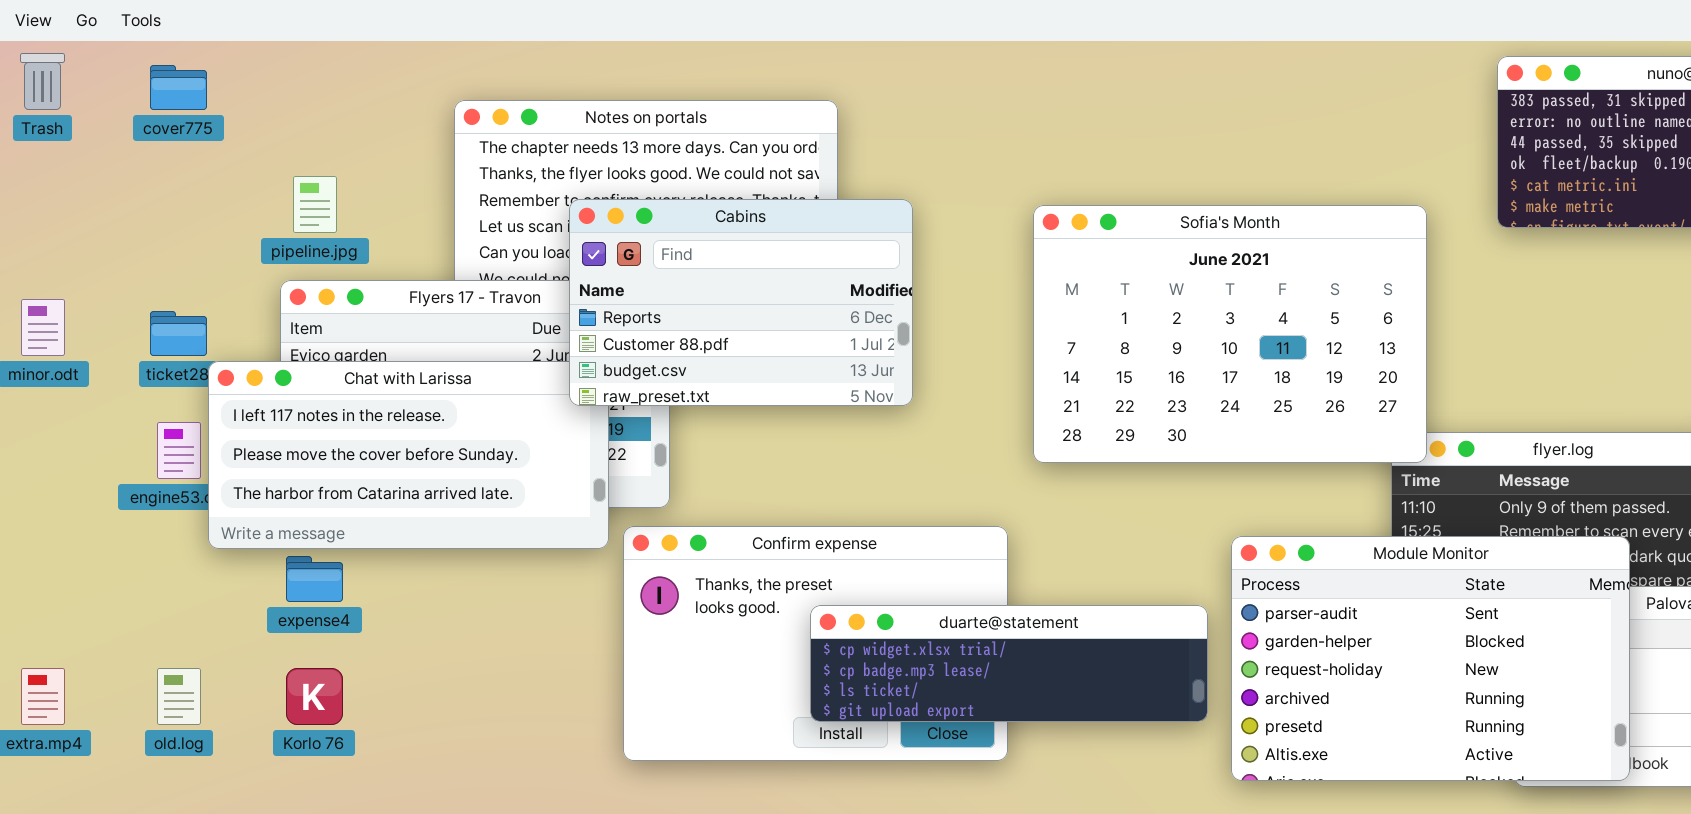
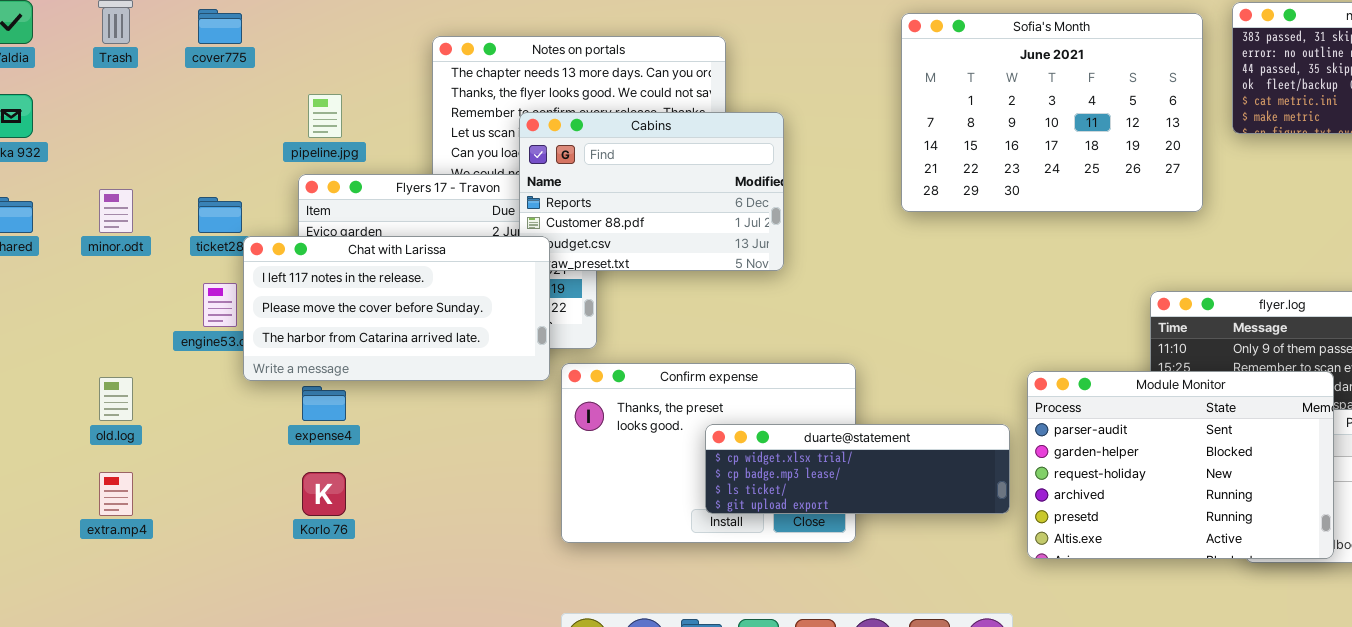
Sofia's Month: [1033,205,1427,463] -> [901,13,1203,212], moved
Chat with Larissa: [208,361,609,549] -> [243,236,550,381], raised
old.log: [157,668,201,725] -> [99,377,133,421], moved

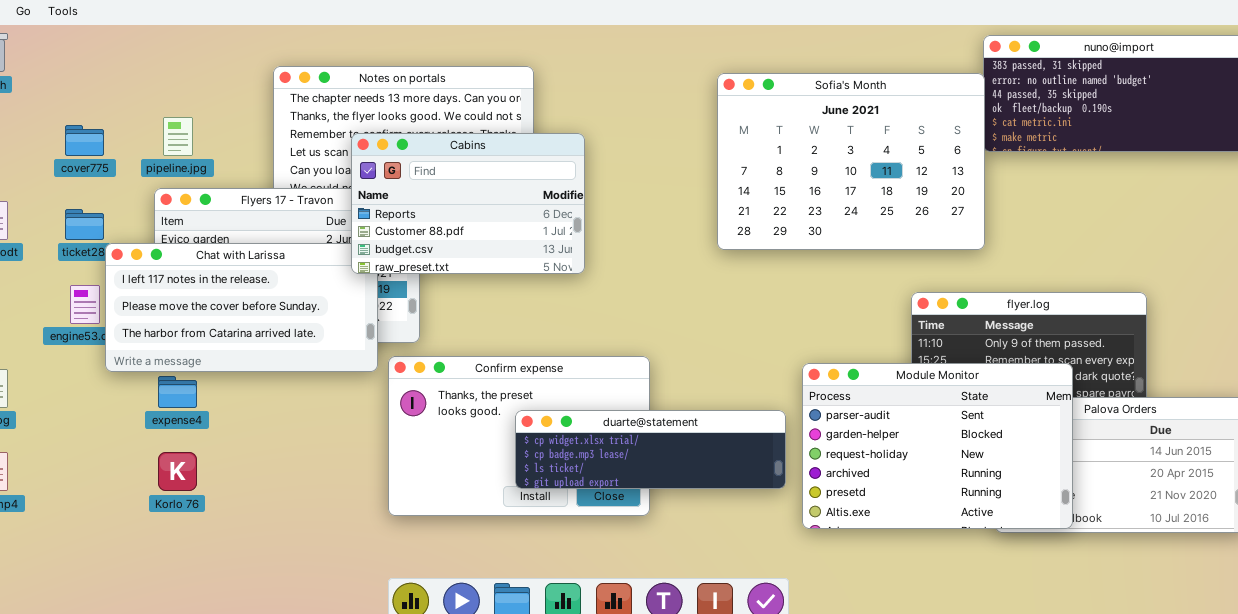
cover775: [198,9,242,44] -> [65,125,104,156], moved
Sofia's Month: [901,13,1203,212] -> [717,73,985,250], moved
Cabins: [519,112,784,271] -> [351,133,585,274], raised

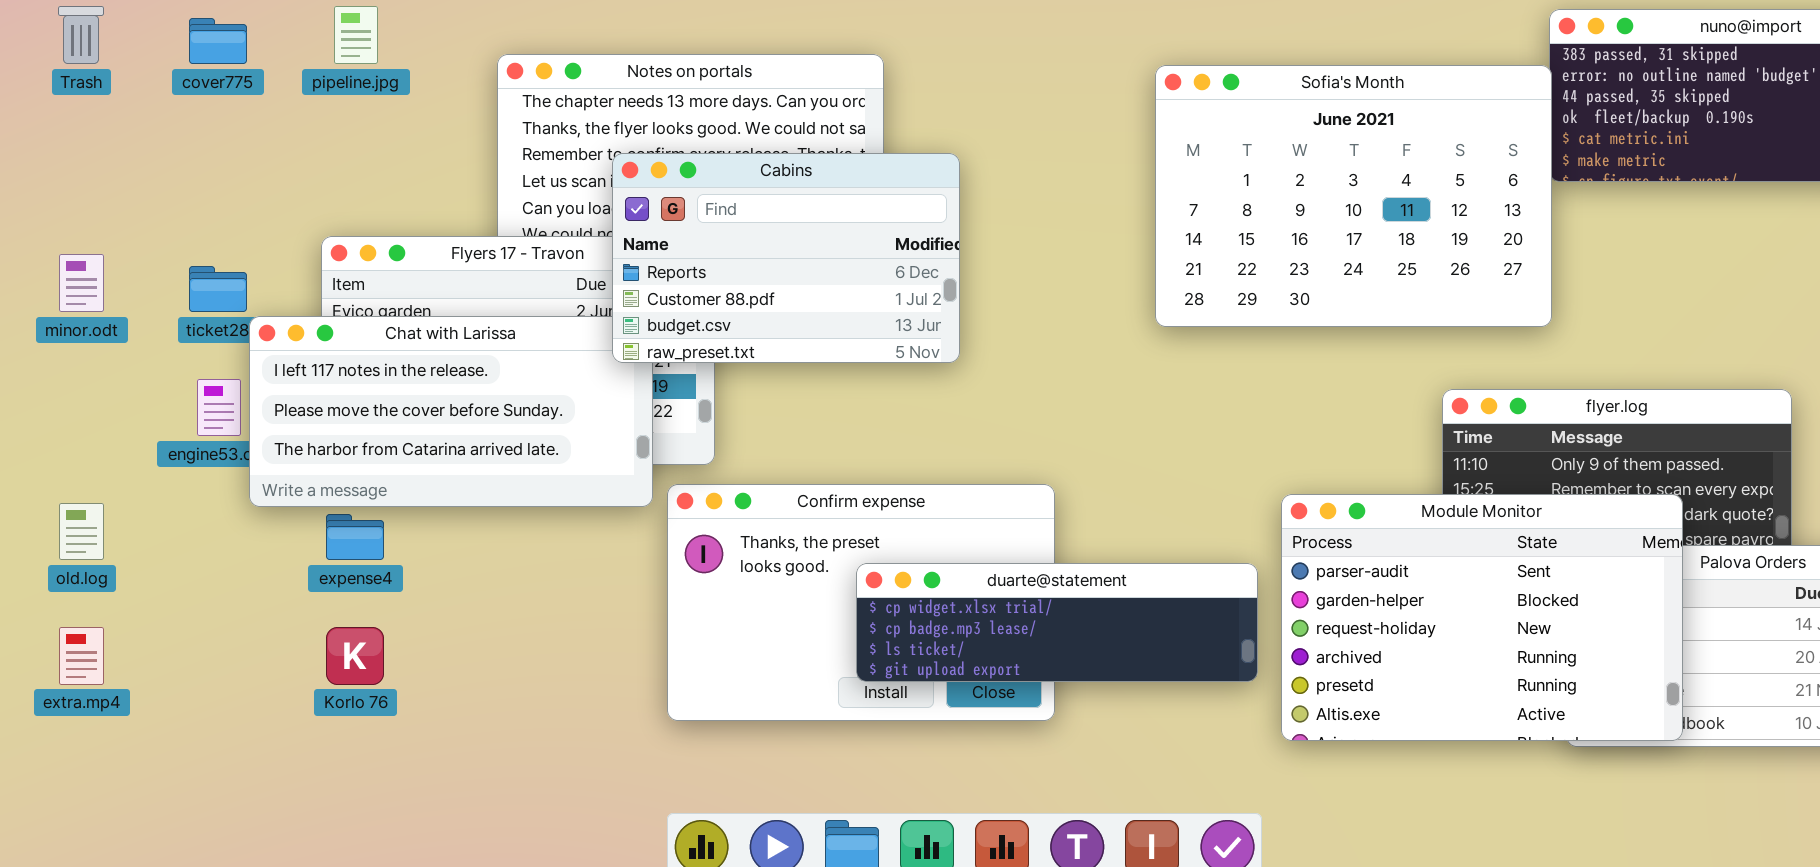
pipeline.jpg: [163,117,193,156] -> [334,6,378,64], moved
cover775: [65,125,104,156] -> [189,18,247,64], moved

